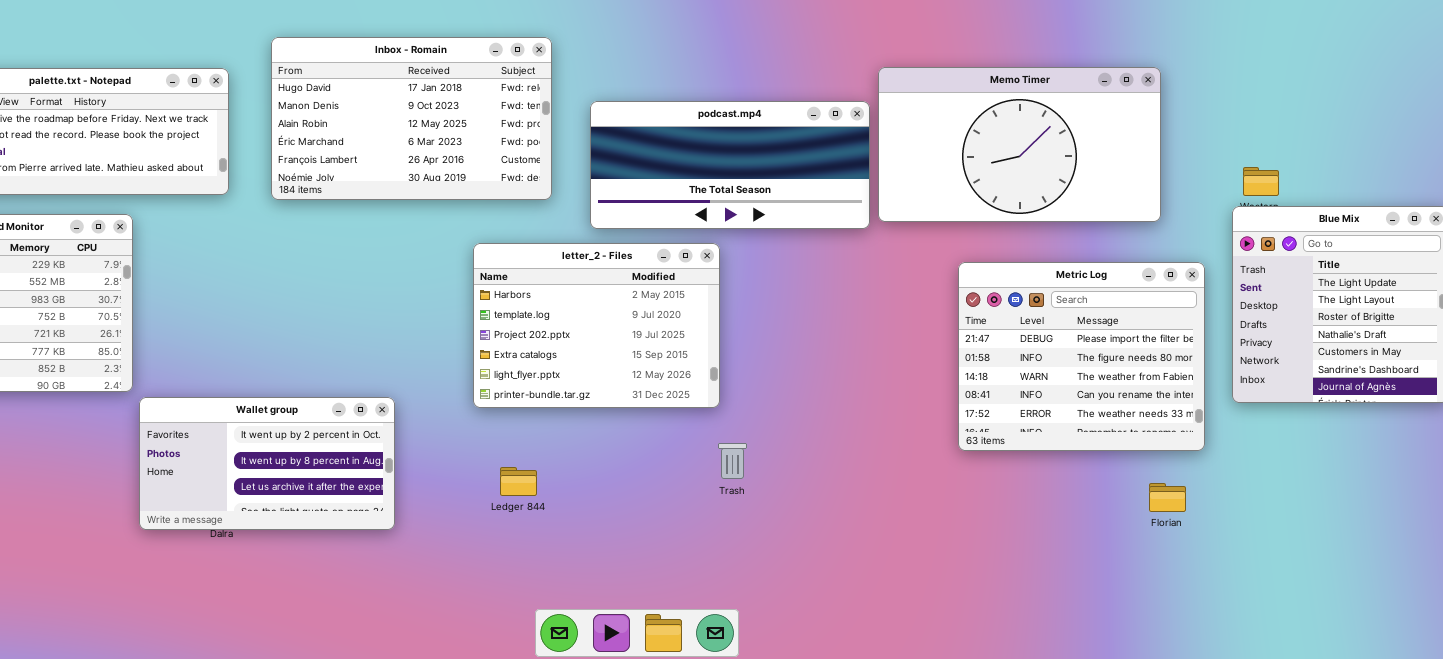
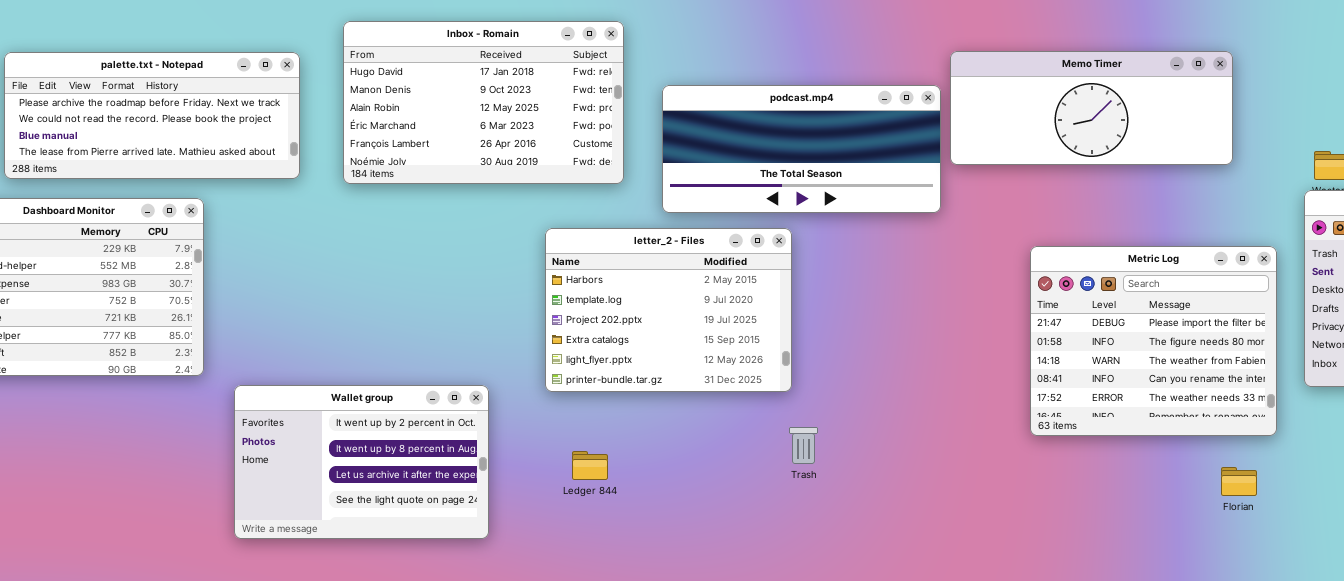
Memo Timer: [878,67,1161,222] -> [950,51,1233,165], resized
Wallet group: [139,397,395,530] -> [234,385,489,539], moved, resized

